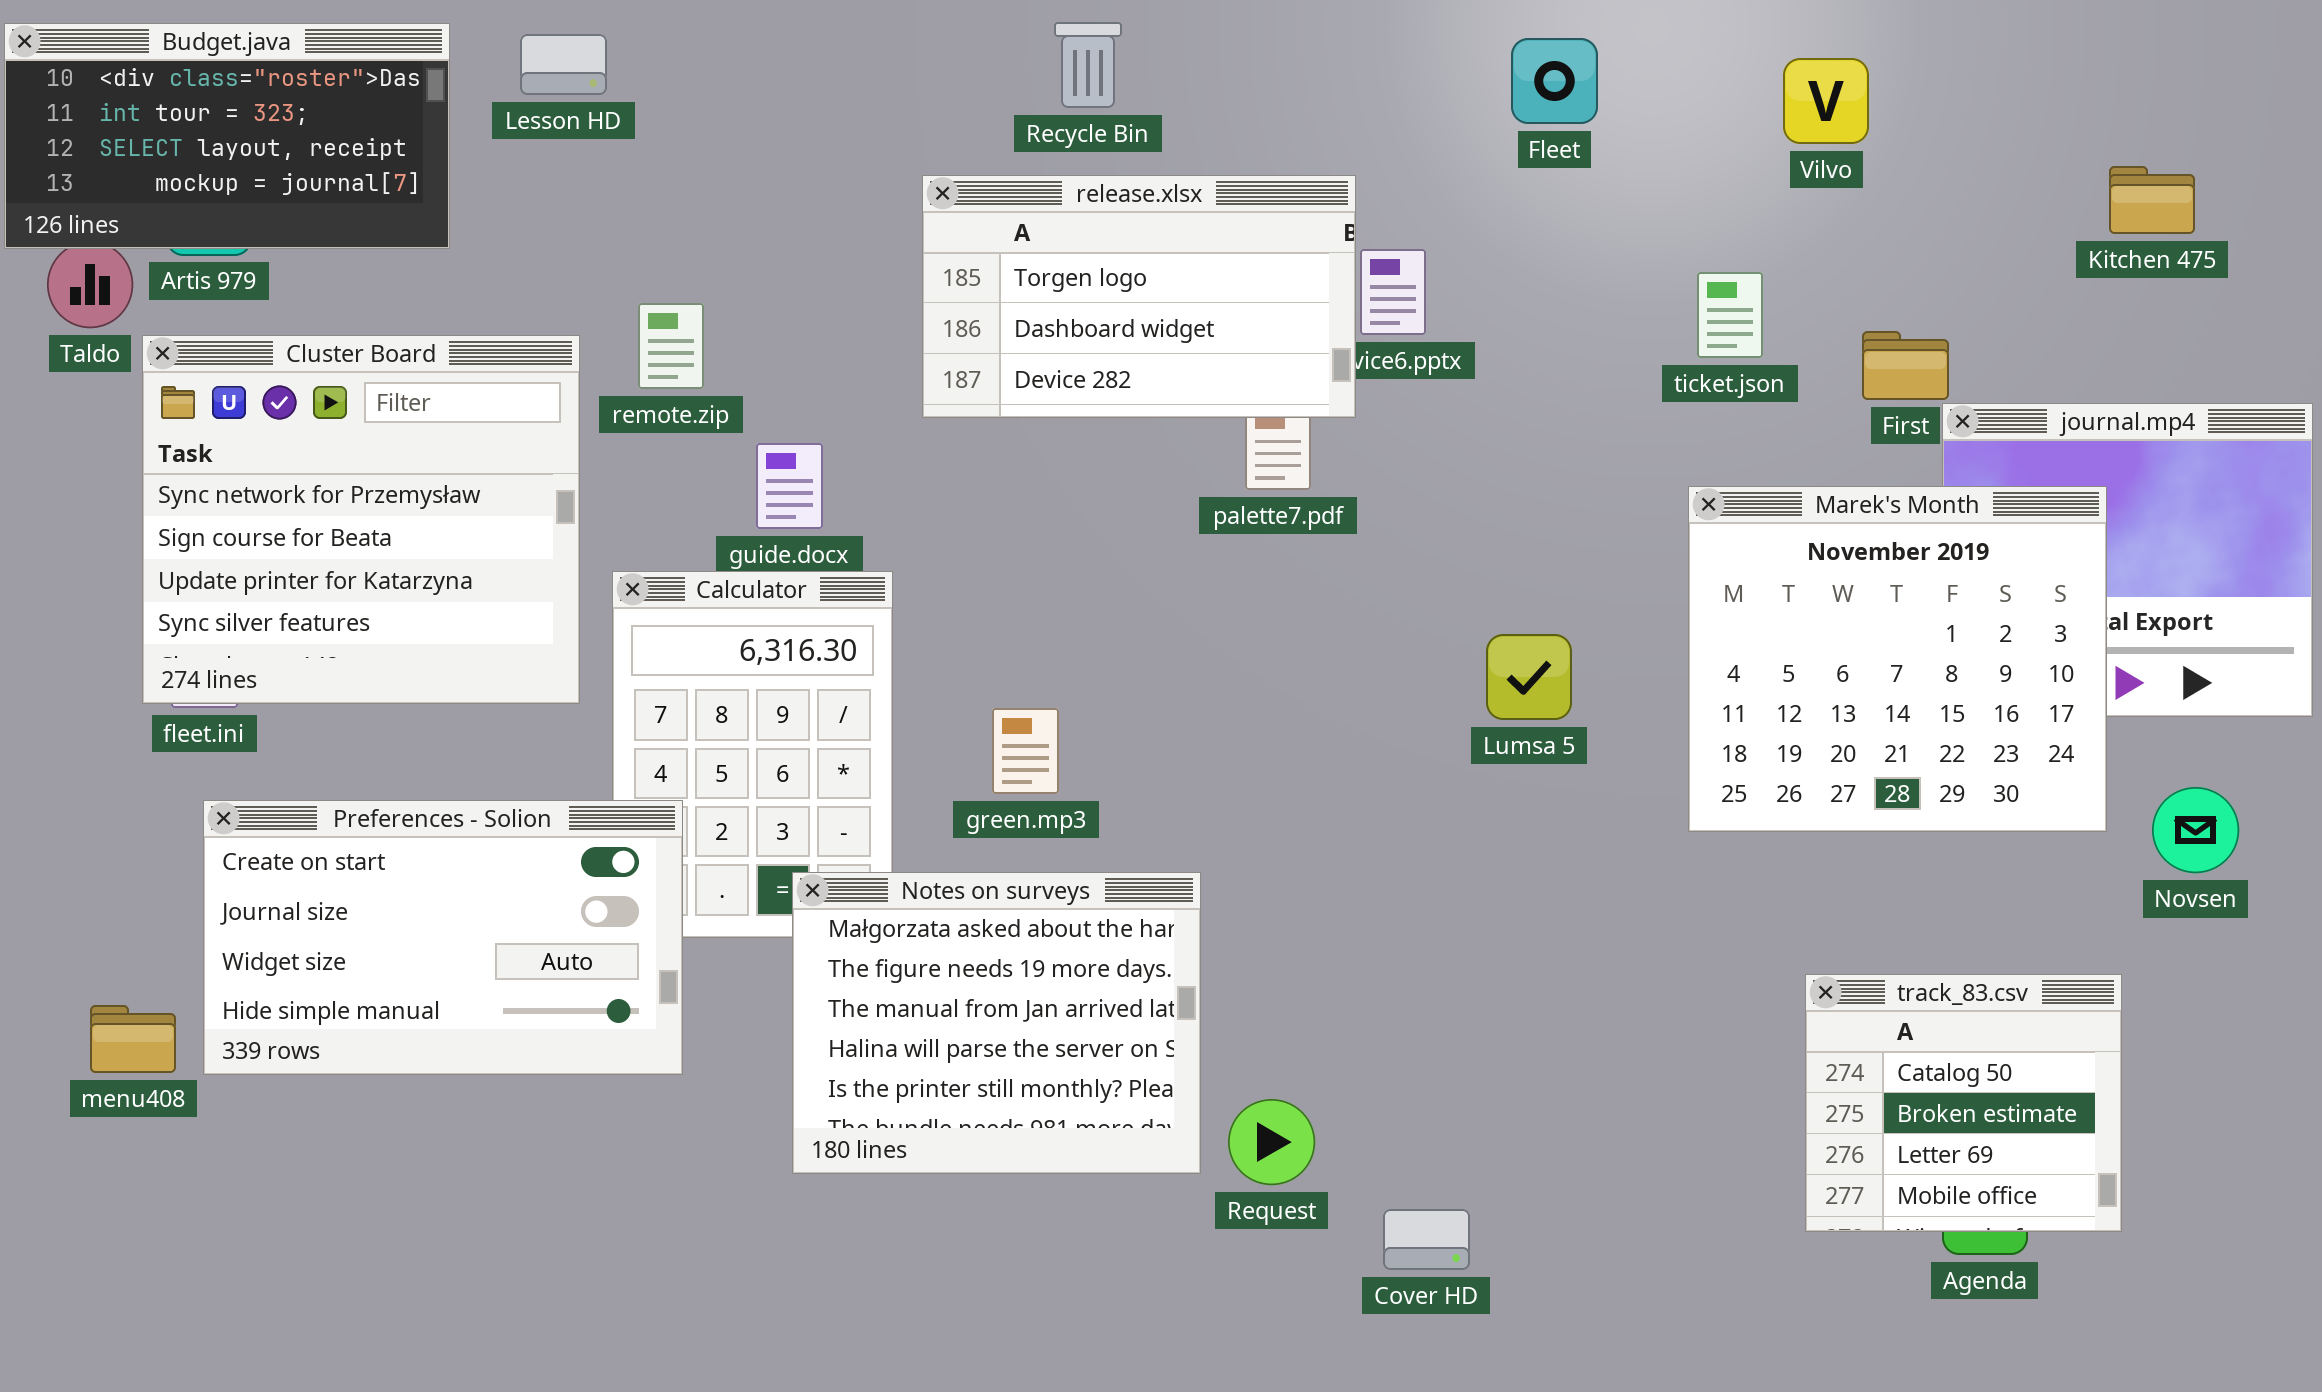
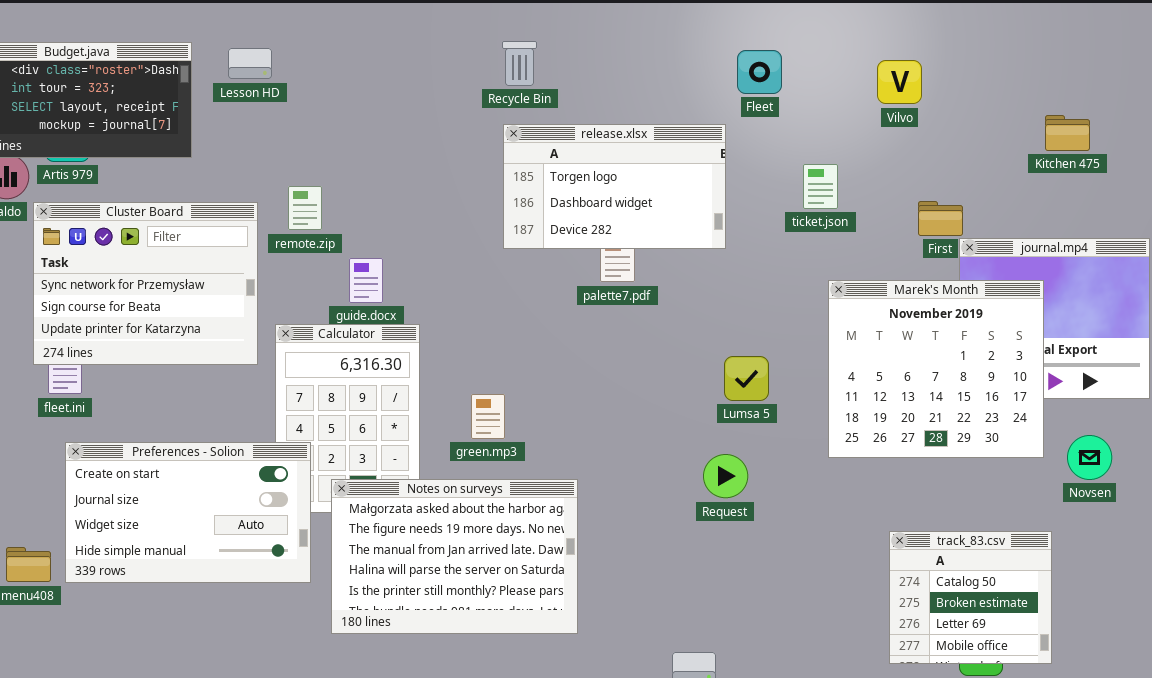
release.xlsx: [922,175,1356,418] -> [503,124,726,249], moved
ticket.json: [1697,272,1763,358] -> [803,164,838,209], moved
Cluster Board: [142,335,580,704] -> [33,202,258,365], resized
Notes on surveys: [792,872,1201,1174] -> [331,479,578,634], resized
Request: [1228,1099,1315,1185] -> [703,454,748,498], moved

